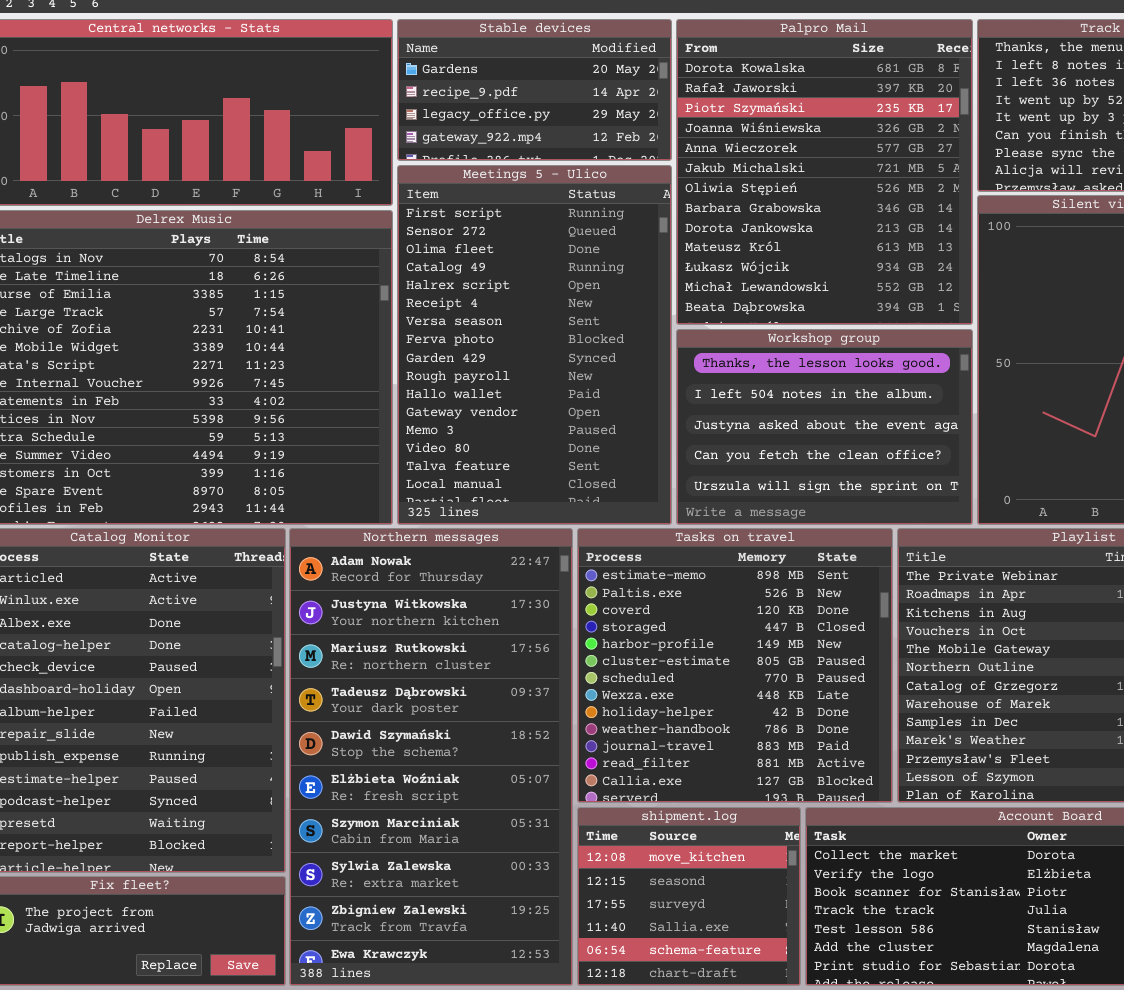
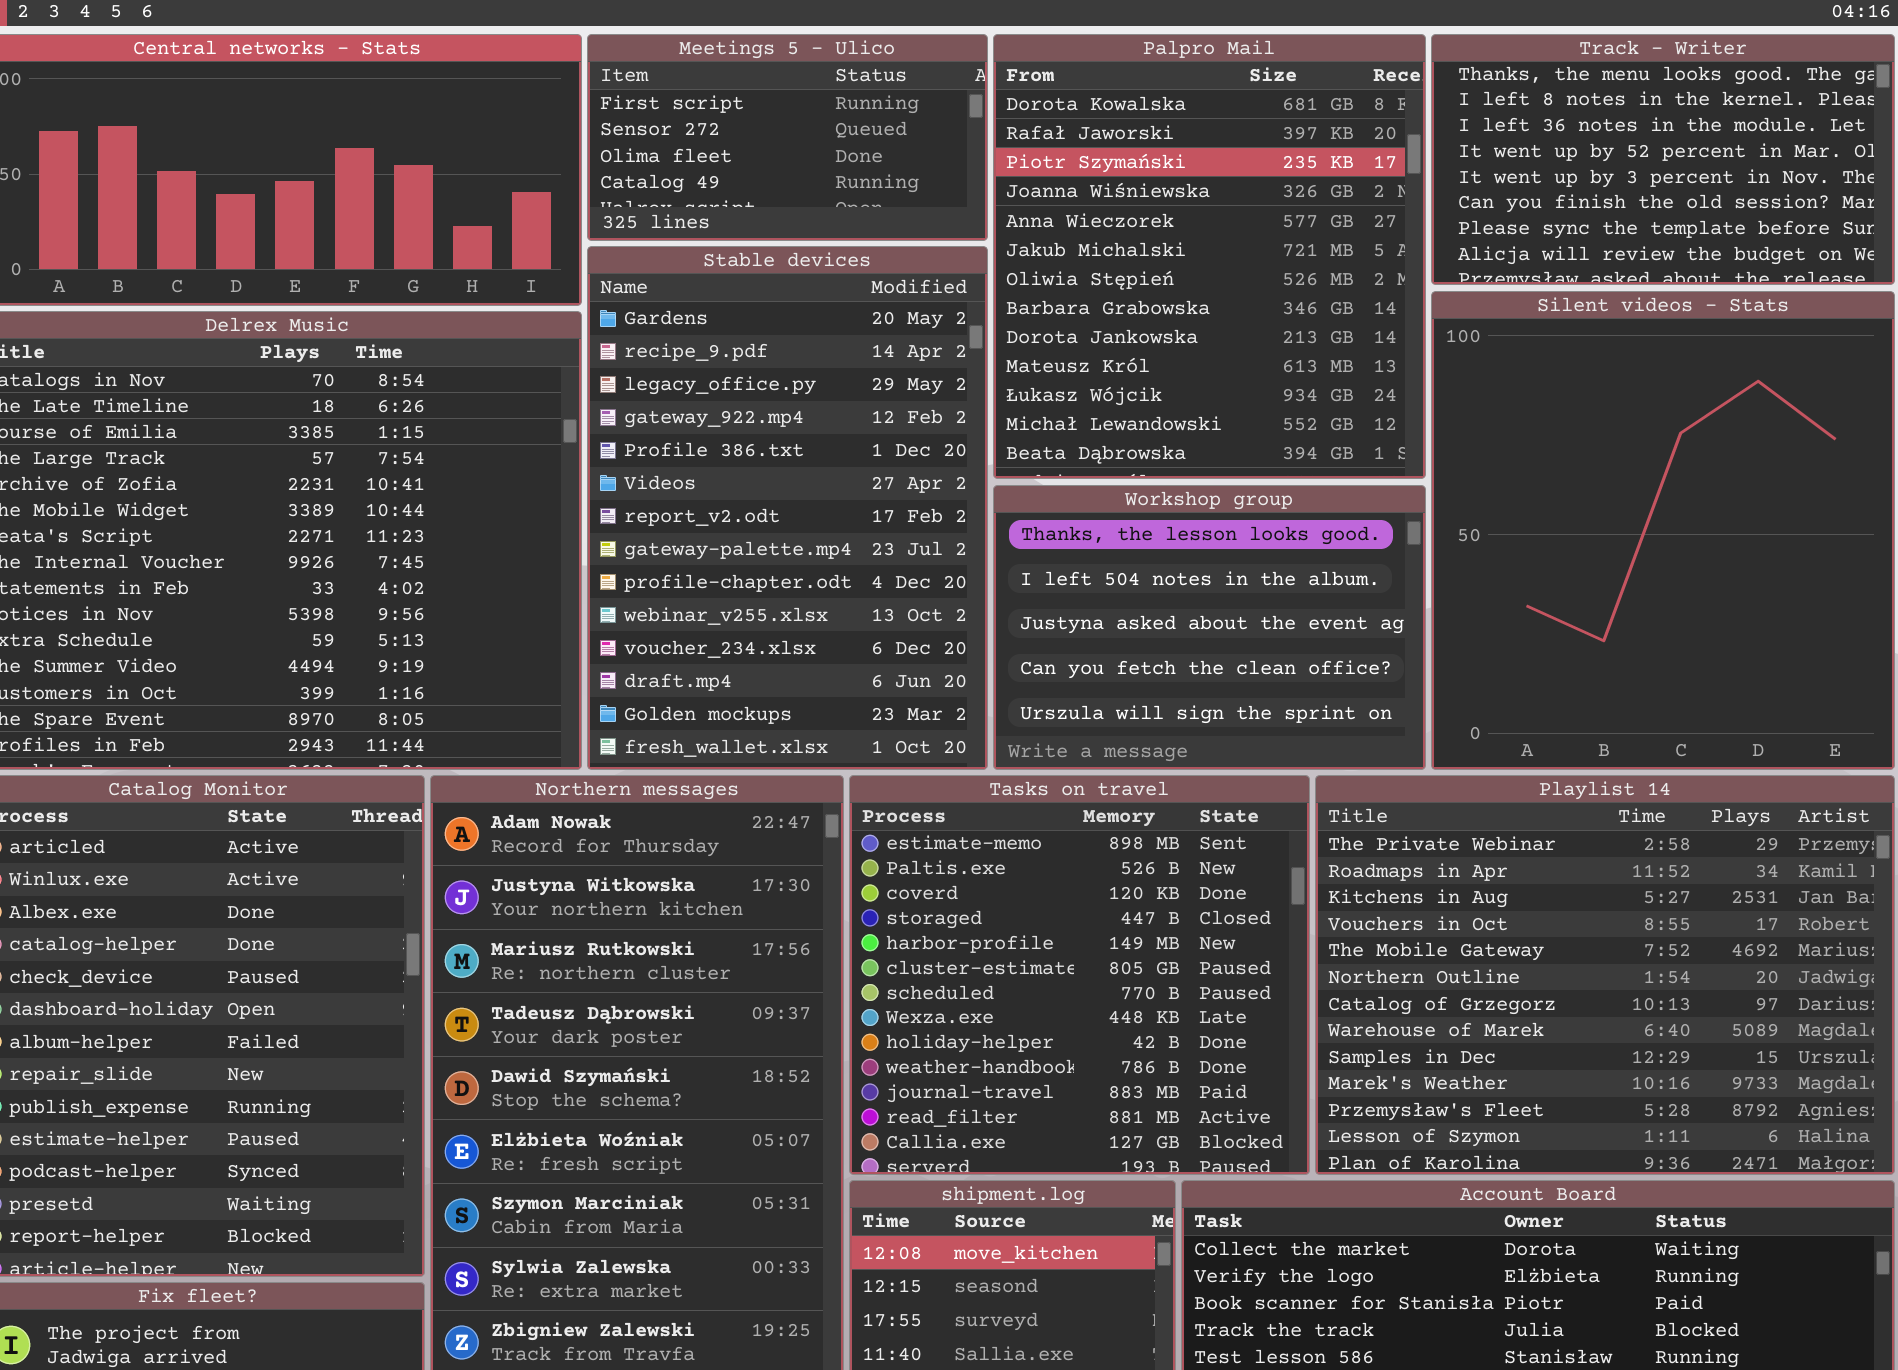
Stable devices: [397,19,672,161] -> [587,246,988,770], moved, resized
Meetings 5 - Ulico: [397,165,672,525] -> [587,34,988,241], moved, resized

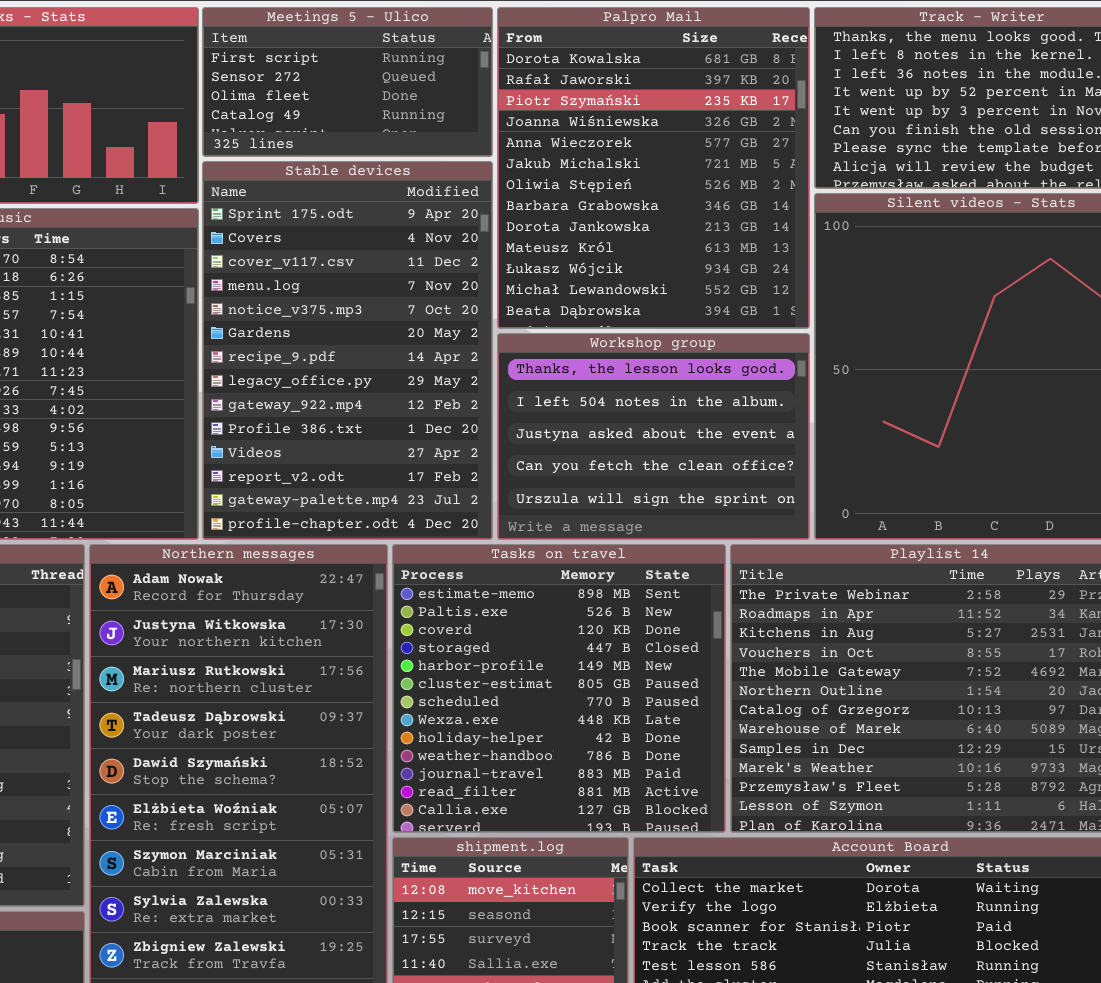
Stable devices: [587,246,988,770] -> [202,161,493,540], scrolled up 5 rows

